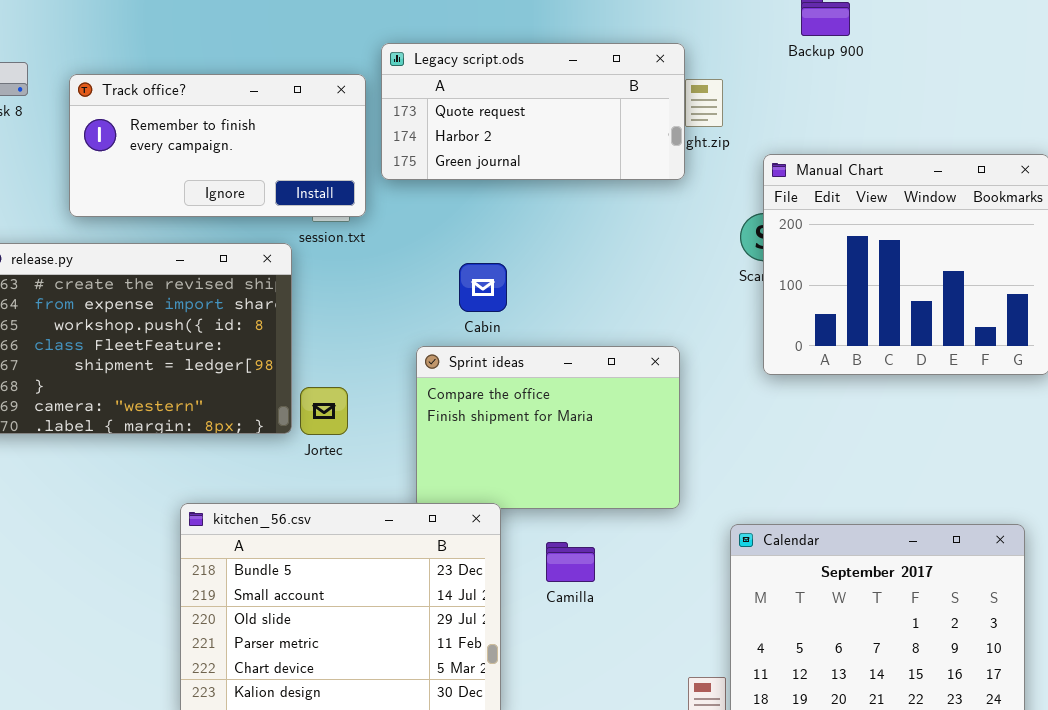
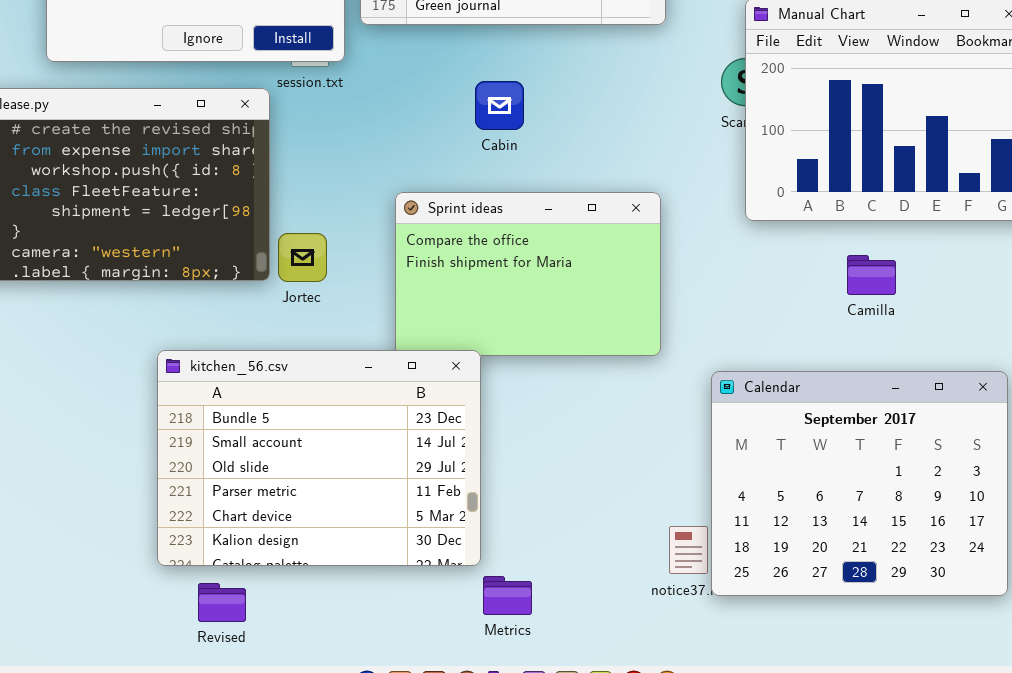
Cabin: [459,263,507,312] -> [475,81,524,130], moved
Camilla: [546,542,595,582] -> [847,255,896,295], moved

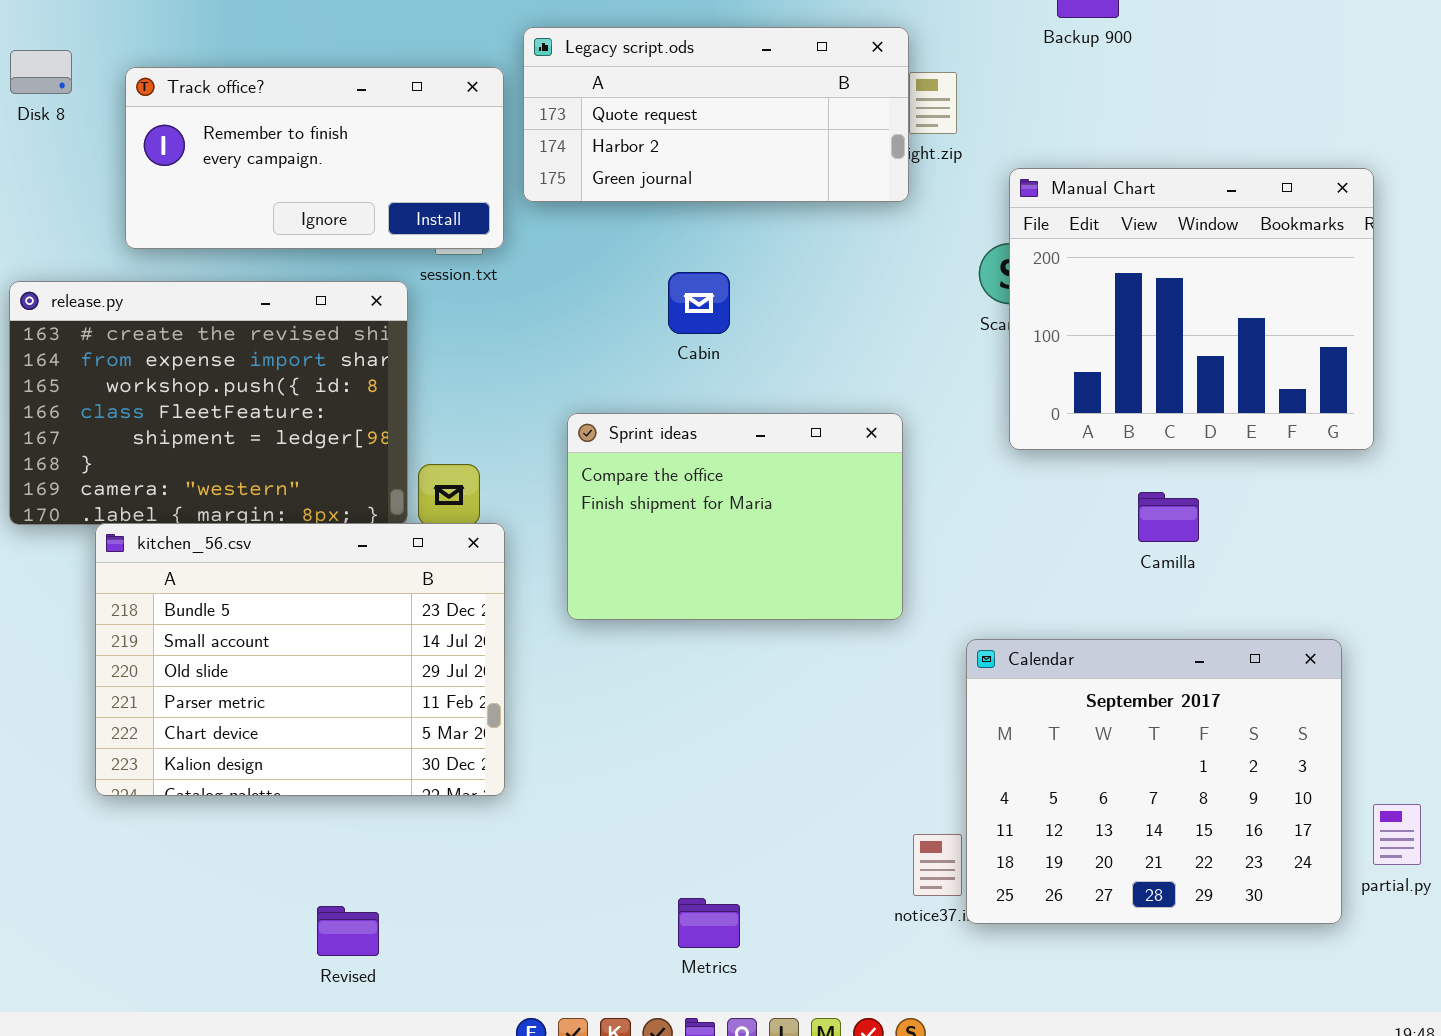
kitchen_56.csv: [157,350,481,566] -> [95,523,505,796], moved

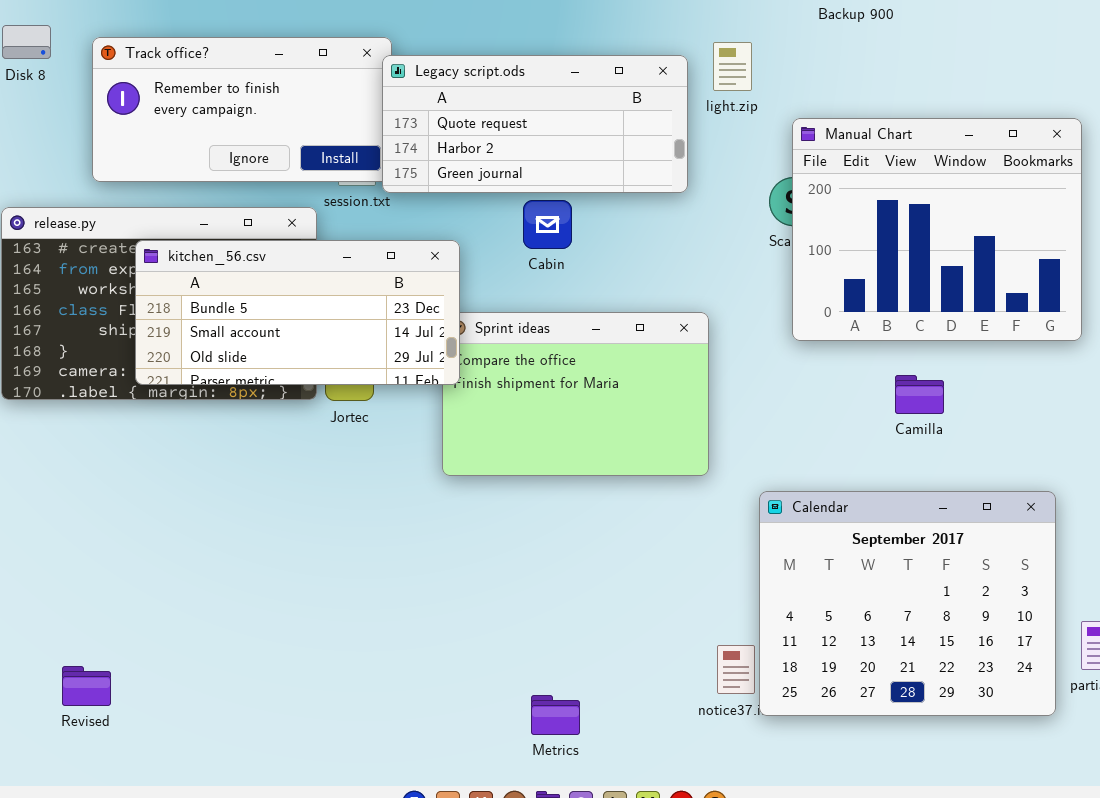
Legacy script.ods: [523,27,909,202] -> [382,55,688,193], moved
kitchen_56.csv: [95,523,505,796] -> [135,240,460,385], moved, resized
Revised: [317,906,379,956] -> [62,666,111,706], moved

